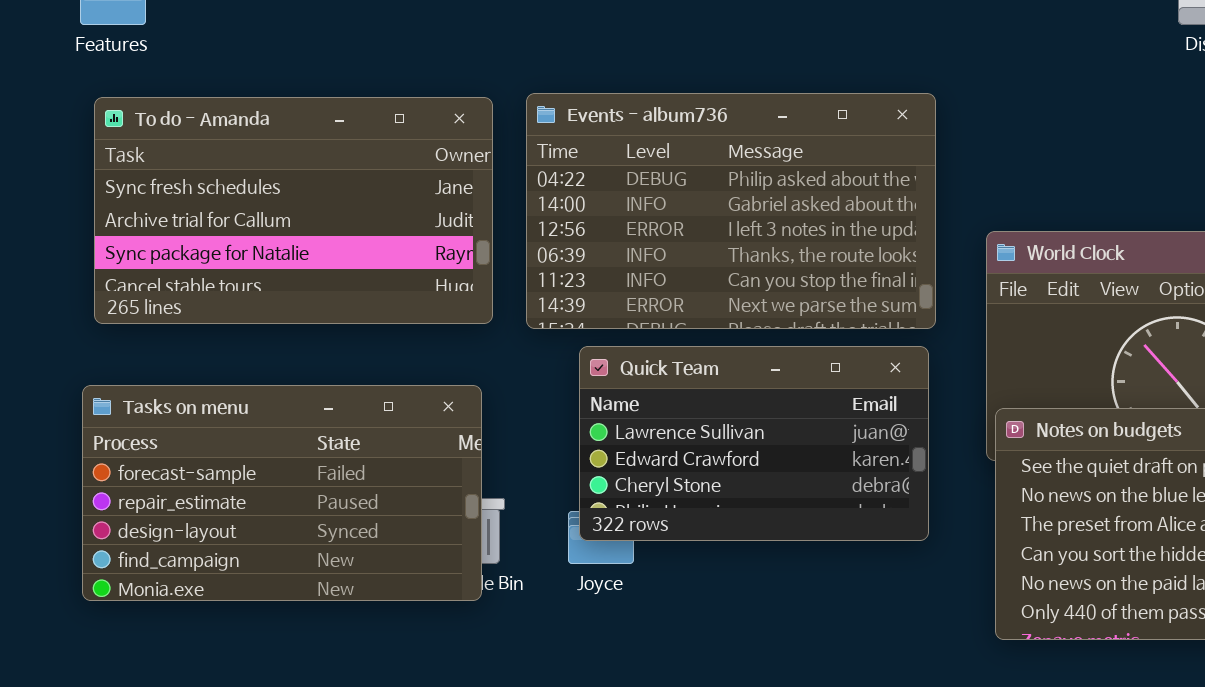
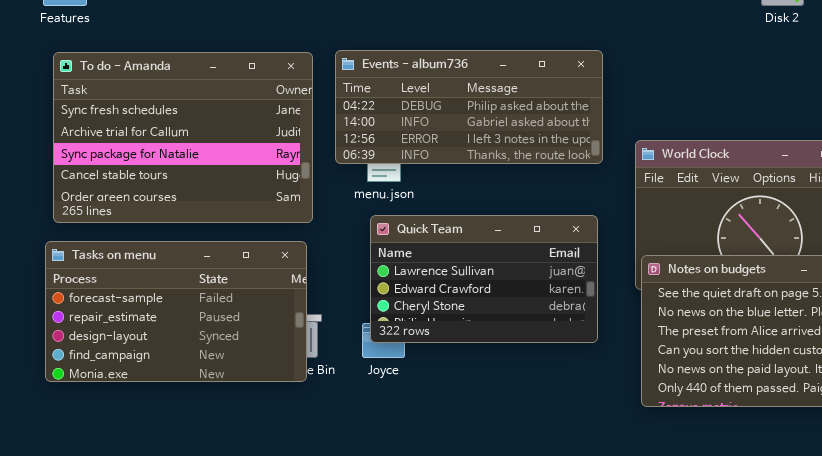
Events - album736: [526,93,936,329] -> [335,50,603,164], resized
To do - Amanda: [94,97,493,324] -> [53,52,313,223], resized

